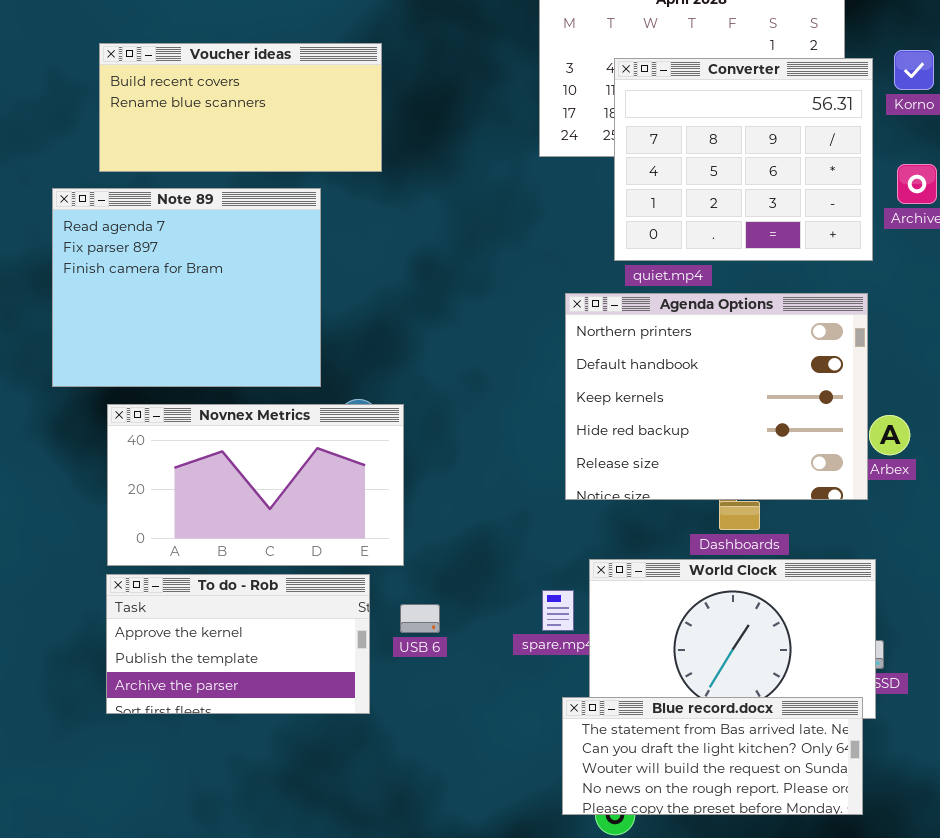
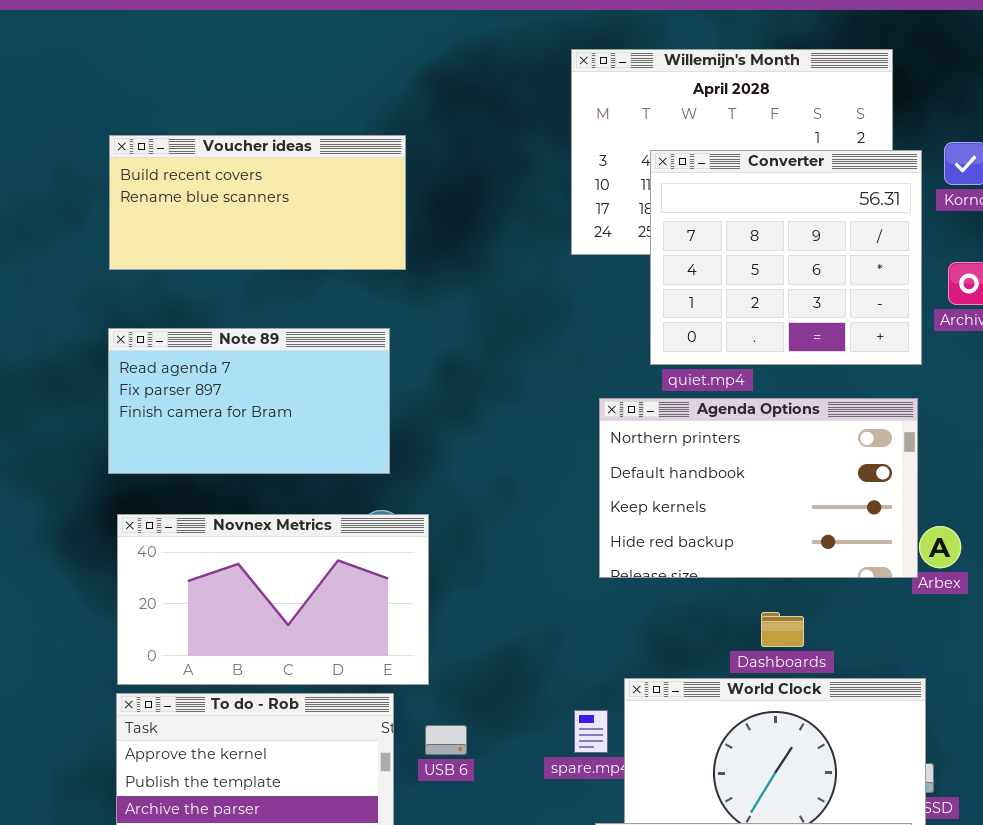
Note 89: [52,188,321,387] -> [108,328,390,474], moved, resized
Agenda Options: [565,293,868,500] -> [599,398,918,578], resized

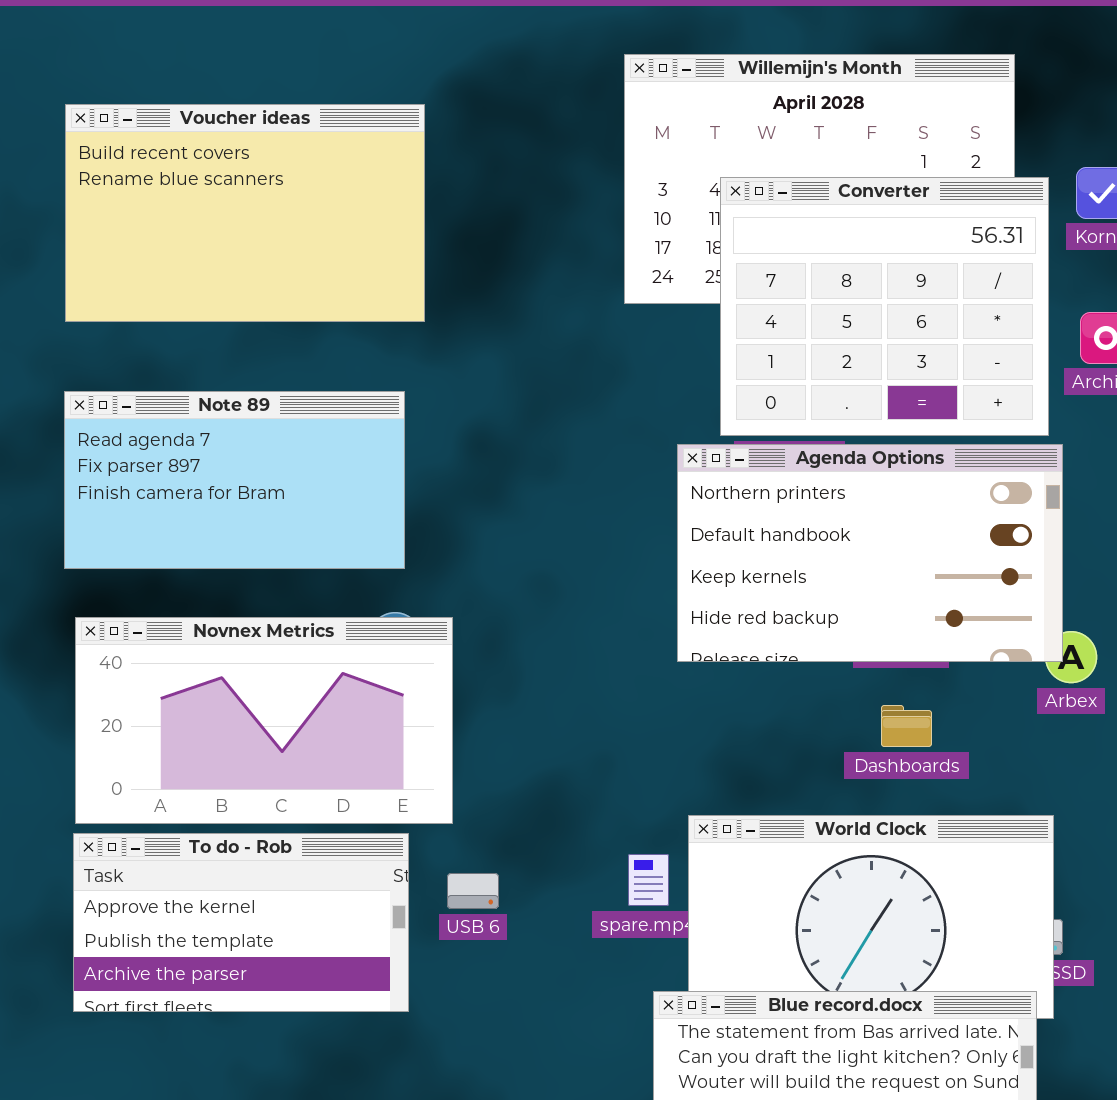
Voucher ideas: [109,135,406,270] -> [65,104,425,322], resized
Agenda Options: [599,398,918,578] -> [677,444,1063,662], moved
Dashboards: [761,612,804,647] -> [881,705,932,747], moved

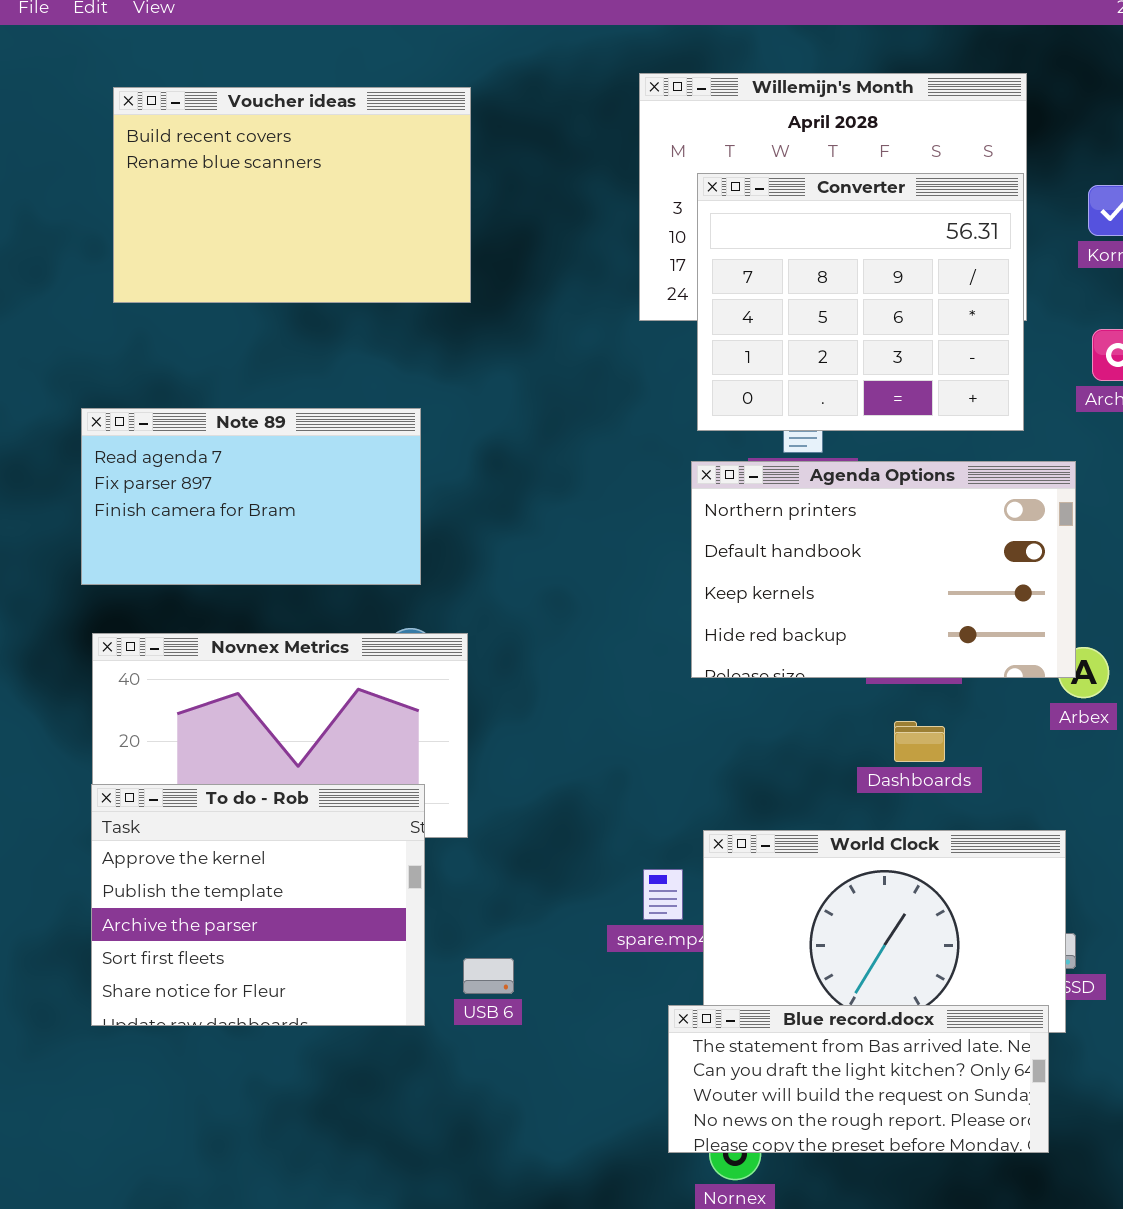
Voucher ideas: [65,104,425,322] -> [113,87,471,303], moved
Converter: [720,177,1049,436] -> [697,173,1024,431], moved
To do - Rob: [73,833,409,1012] -> [91,784,425,1026], resized
USB 6: [447,873,499,909] -> [463,958,514,994], moved

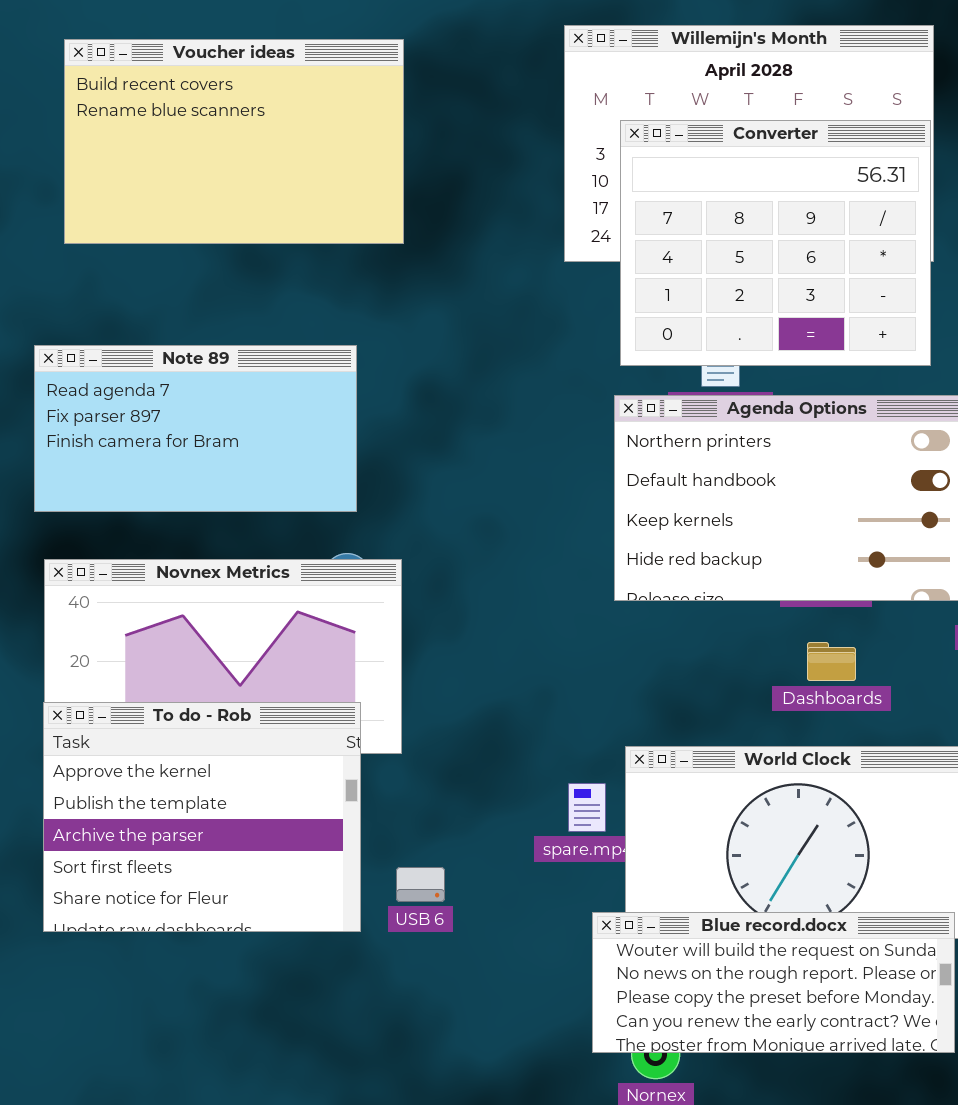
Blue record.docx: [668,1005,1049,1153] -> [592,912,955,1053], scrolled down 2 rows

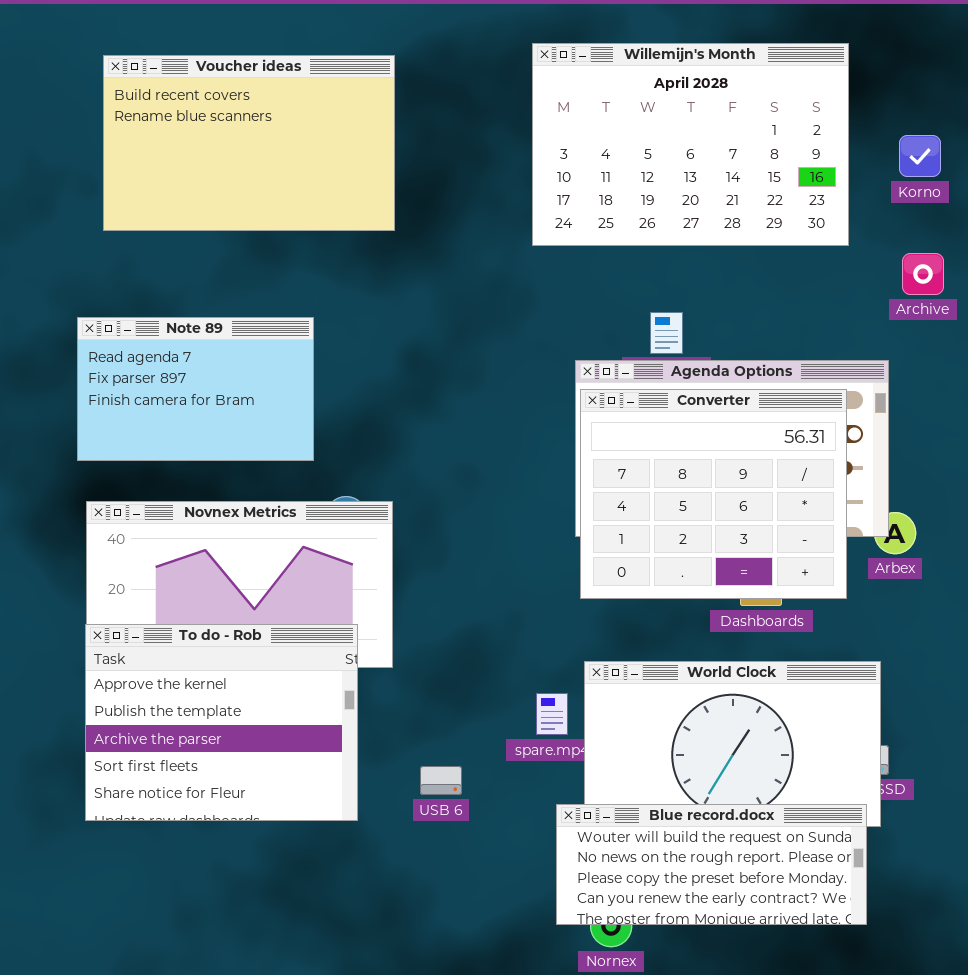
Converter: [620,120,931,366] -> [580,389,847,599], moved
Note 89: [34,345,357,512] -> [77,317,314,461], resized
USB 6: [396,867,445,902] -> [420,766,462,795], moved

